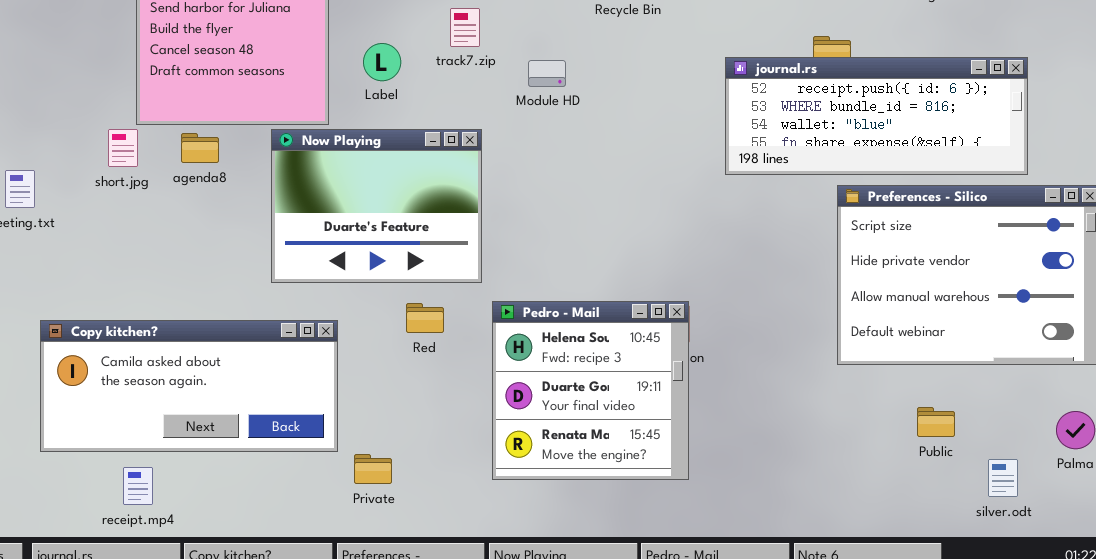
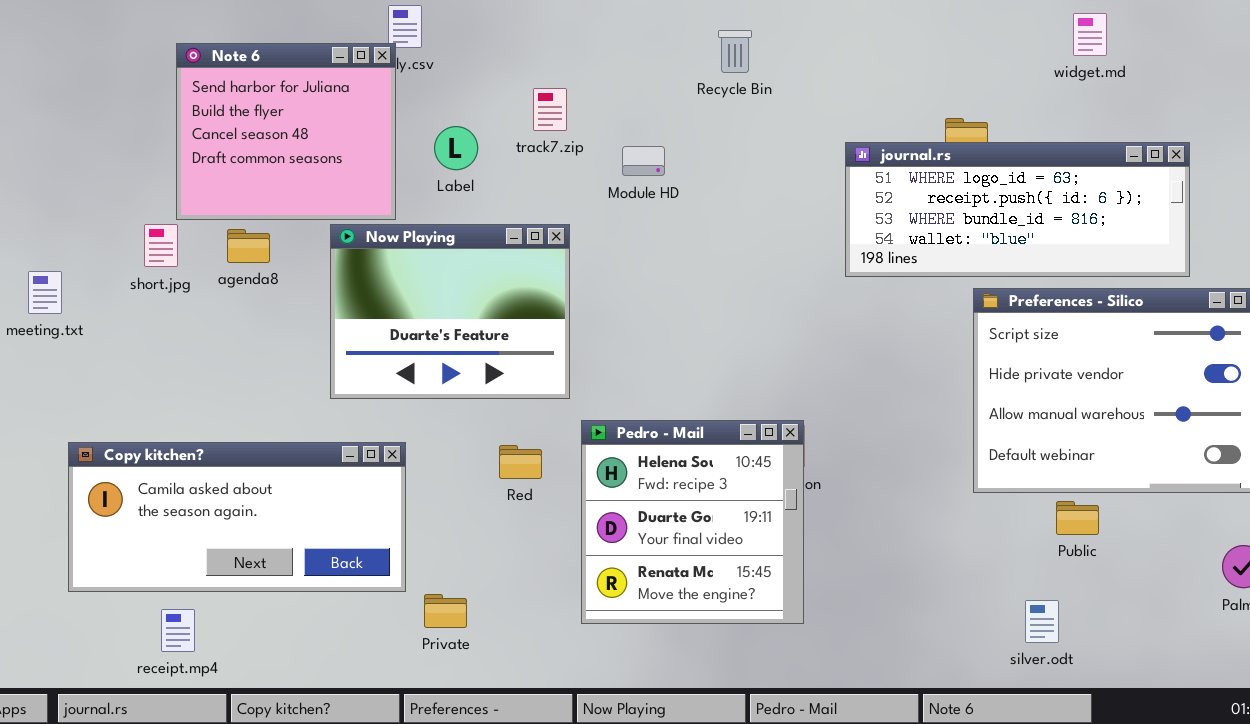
journal.rs: [725,57,1028,175] -> [845,142,1190,277], scrolled up 1 row
Red: [406,303,444,333] -> [499,445,542,479], moved
Public: [917,407,955,437] -> [1056,501,1099,535], moved
silver.odt: [988,459,1018,497] -> [1025,600,1059,643], moved

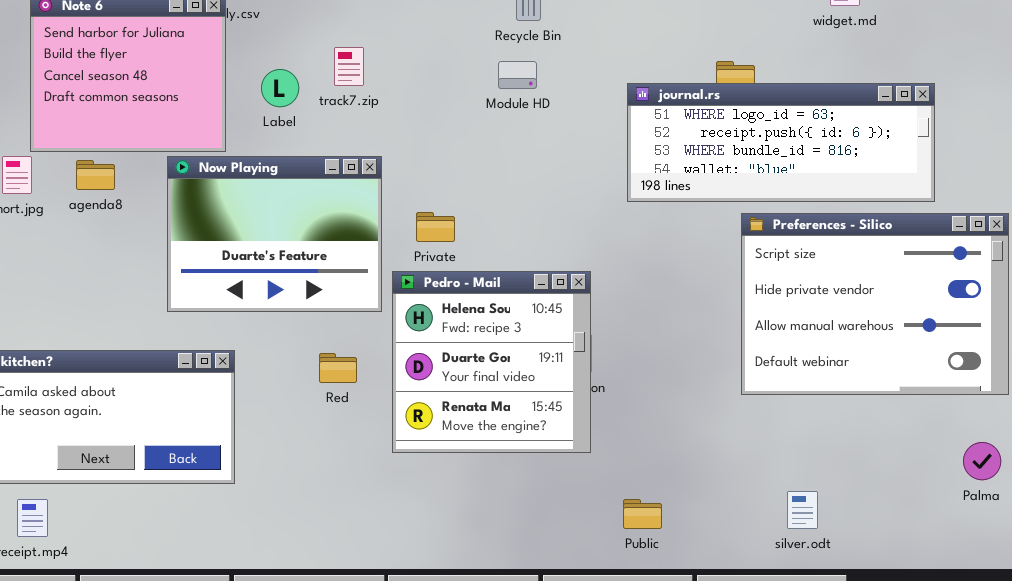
track7.zip: [533,88,567,131] -> [334,47,364,86], moved
Module HD: [622,146,665,176] -> [498,61,537,89], moved
Pedro - Mail: [581,420,804,624] -> [392,271,591,453], moved
Public: [1056,501,1099,535] -> [623,499,662,529], moved
Private: [424,594,467,628] -> [416,212,455,242], moved

